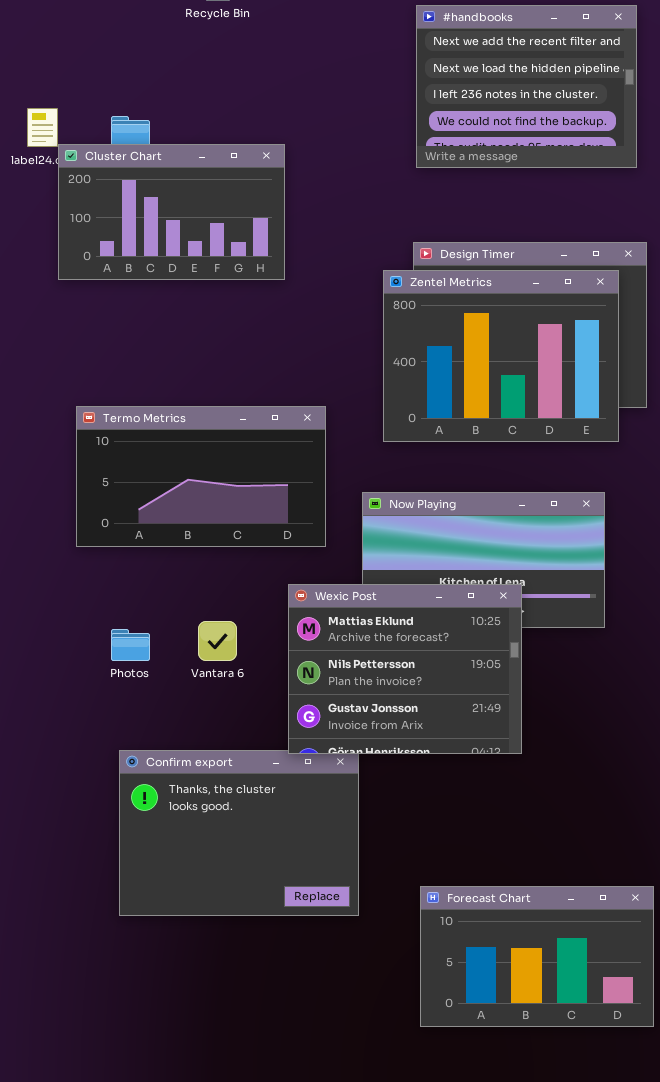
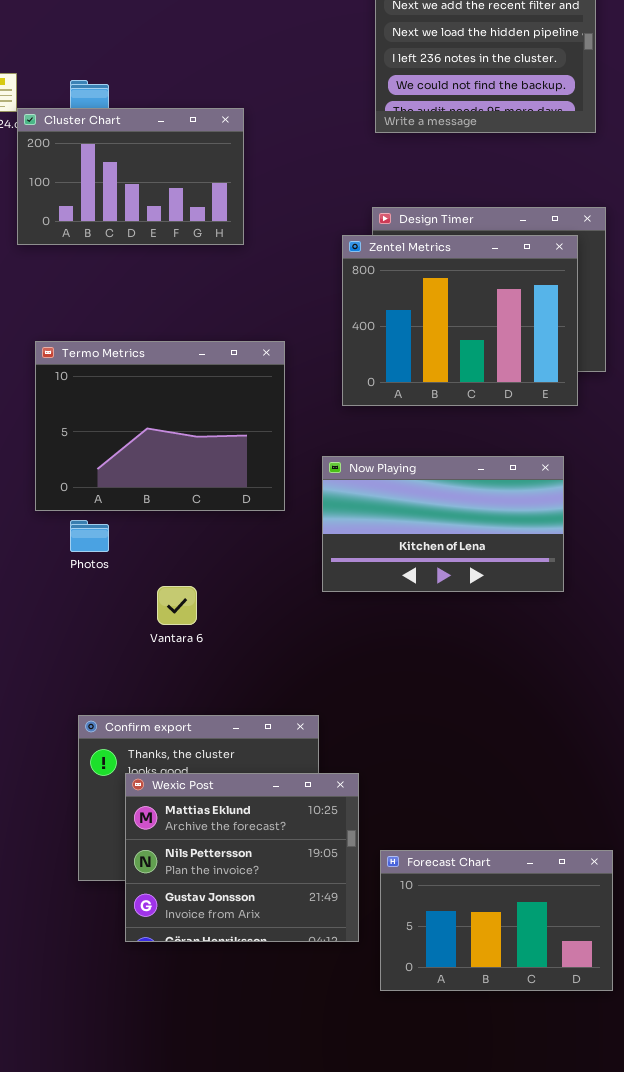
Termo Metrics: [76,406,326,547] -> [35,341,285,511], resized
Wexic Post: [288,584,522,754] -> [125,773,359,942], moved
Photos: [111,629,150,661] -> [70,520,109,552], moved

